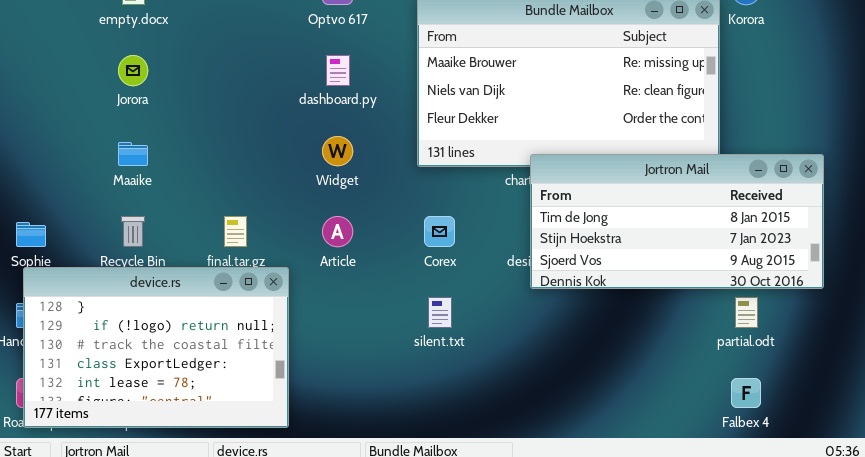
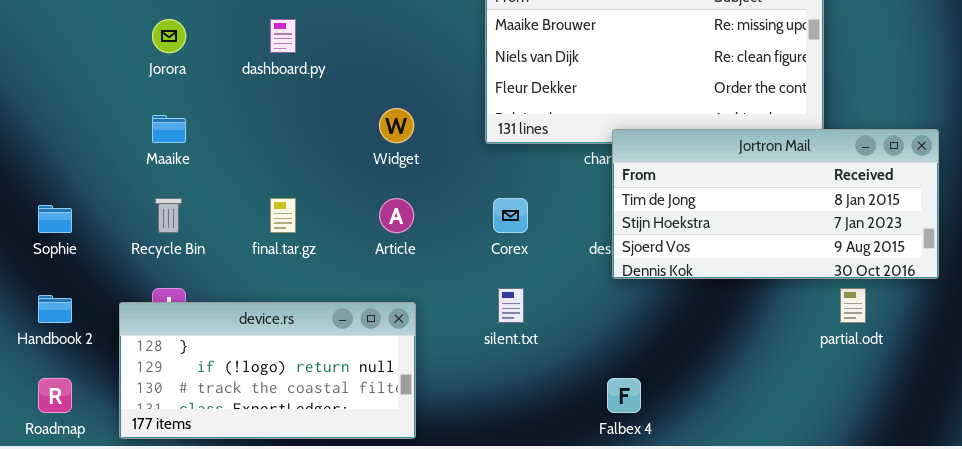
dashboard.py: [326,55,350,86] -> [270,19,296,53], moved
device.rs: [23,267,289,428] -> [119,302,416,439], moved, resized
Falbex 4: [731,378,761,408] -> [607,378,641,413], moved

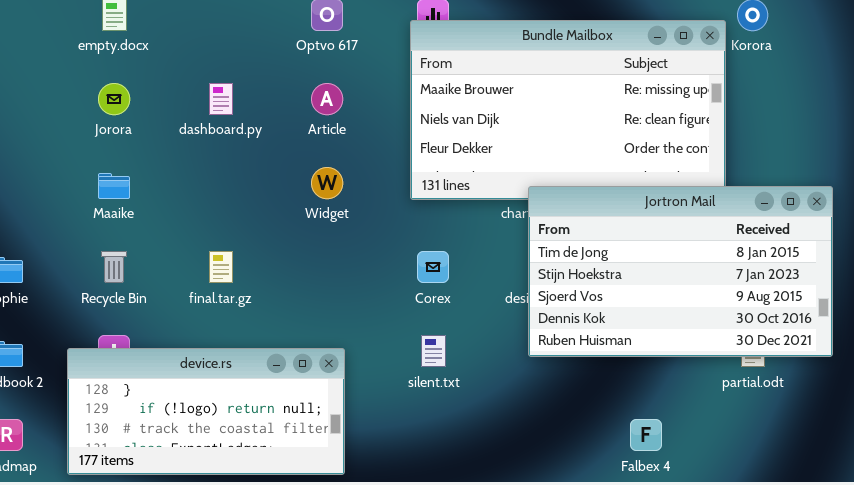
Jortron Mail: [612,129,939,279] -> [528,186,833,357], resized
Article: [379,198,414,233] -> [311,83,343,115], moved
Falbex 4: [607,378,641,413] -> [630,419,662,451], moved

